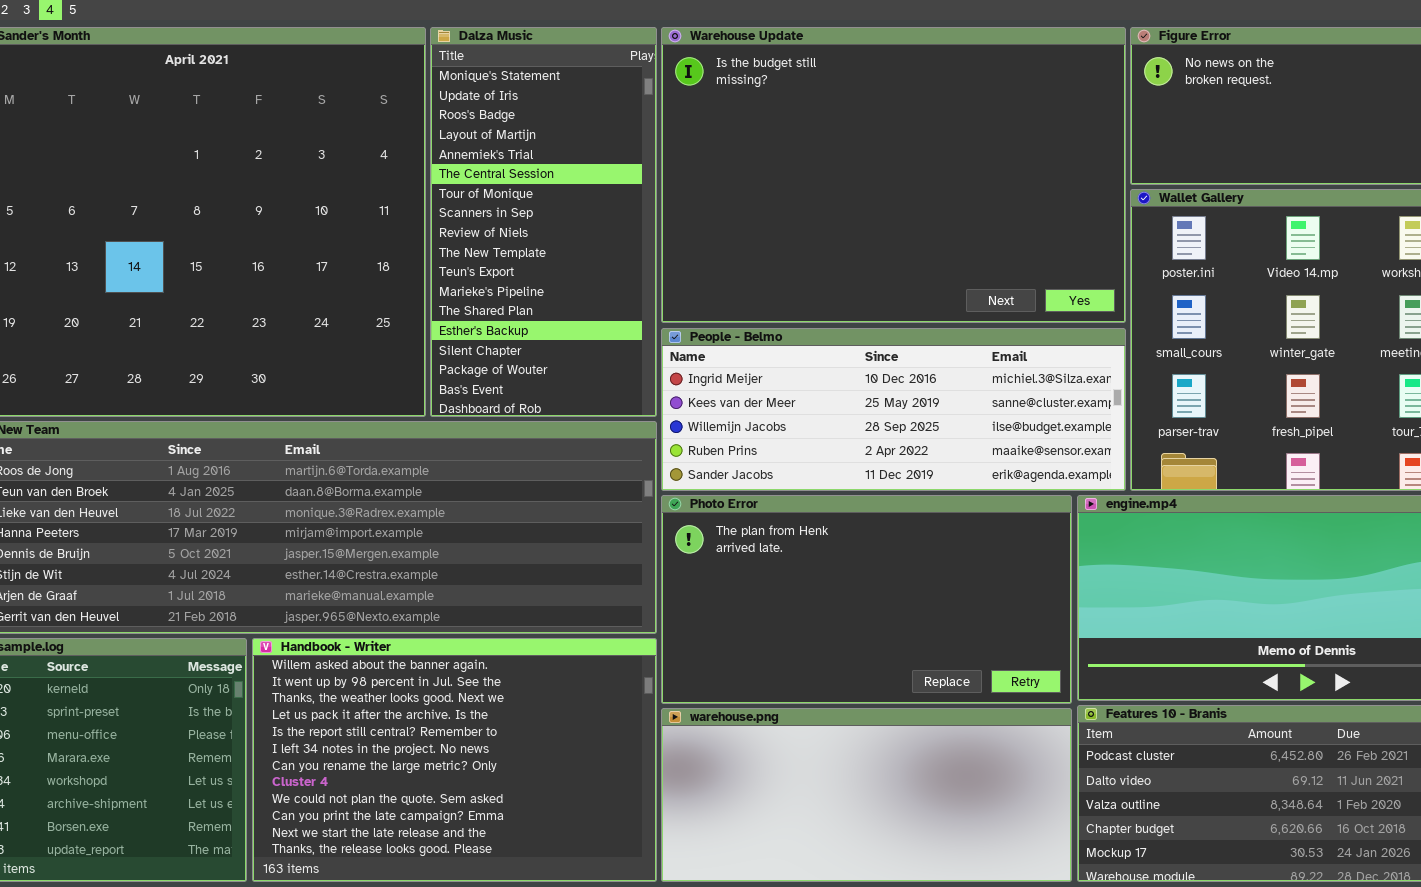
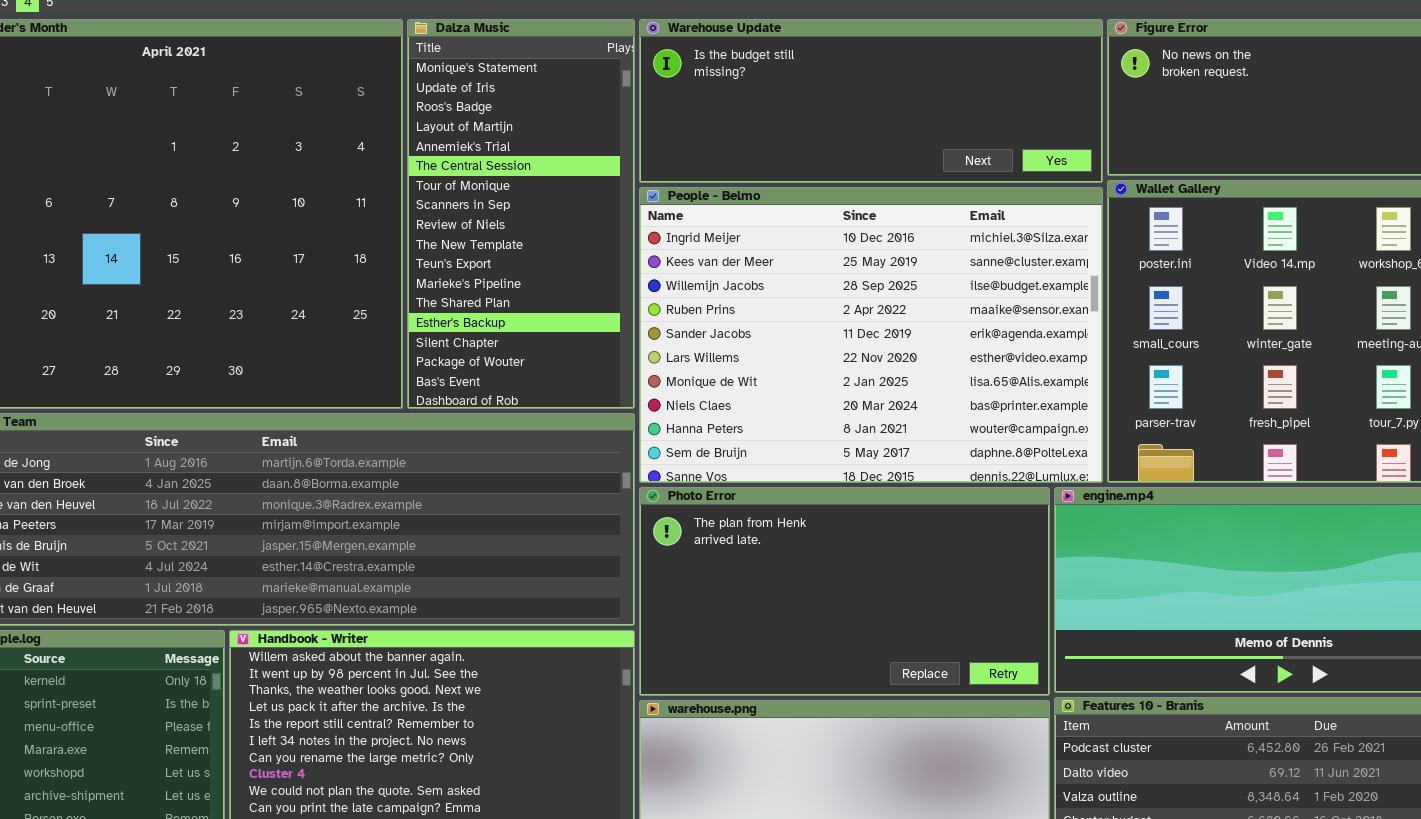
Warehouse Update: [661,27,1126,323] -> [639,19,1103,183], resized
People - Belmo: [661,328,1126,491] -> [639,187,1103,483], resized

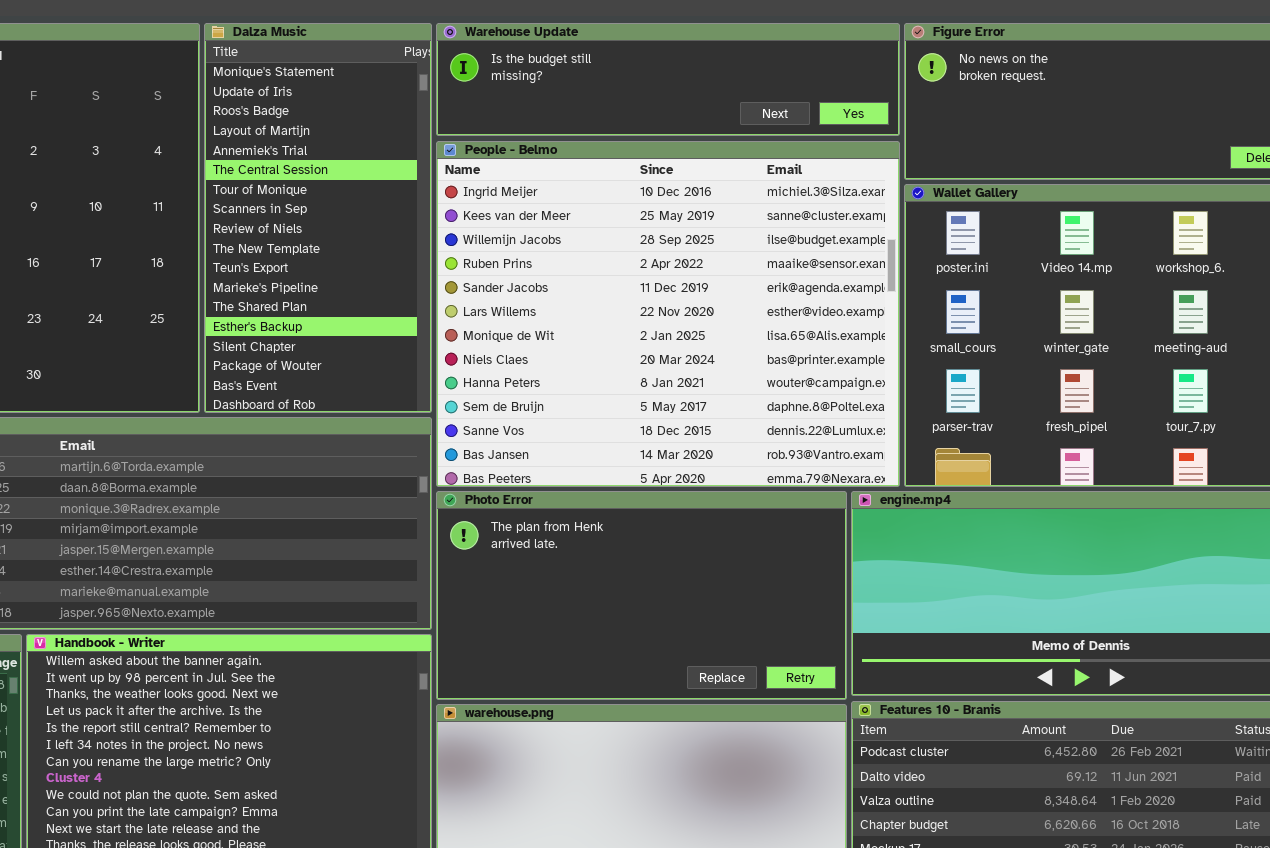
Warehouse Update: [639,19,1103,183] -> [436,23,900,136], resized
People - Belmo: [639,187,1103,483] -> [436,141,900,487], resized

